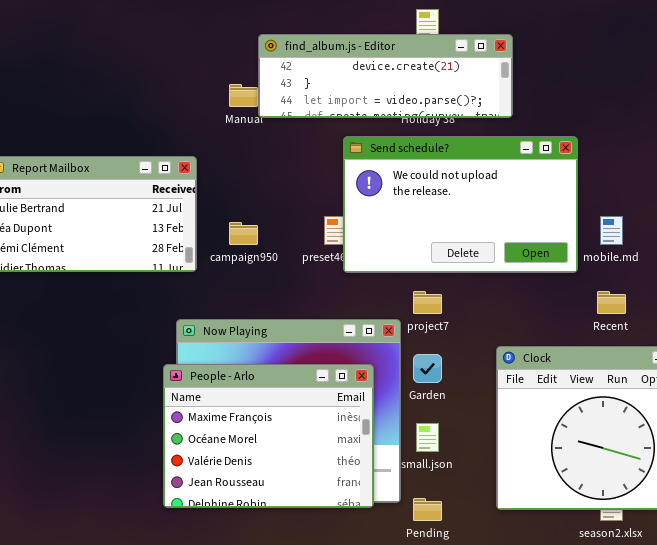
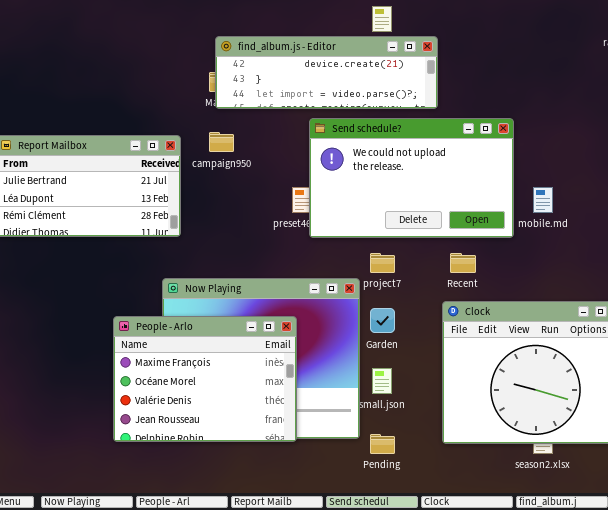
find_album.js - Editor: [258,34,513,118] -> [215,36,438,109], moved
campaign950: [229,222,258,245] -> [209,132,234,152], moved
Recent: [597,291,626,314] -> [450,253,476,273], moved
People - Arlo: [163,364,374,508] -> [113,316,297,442], moved

